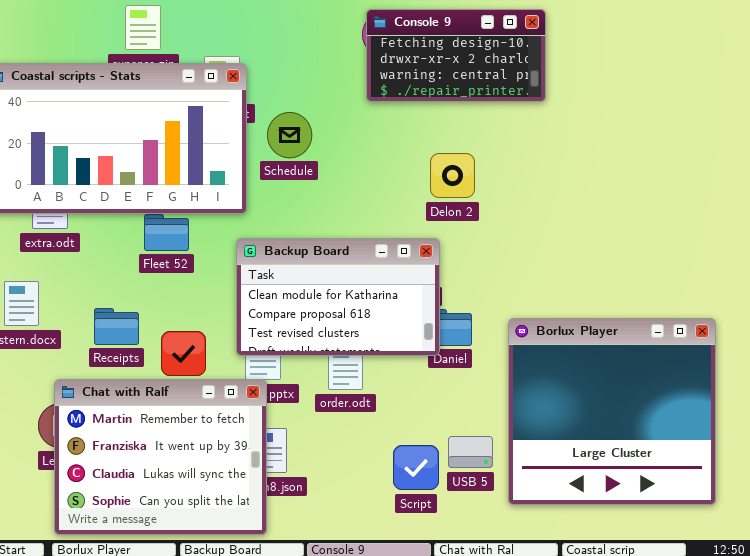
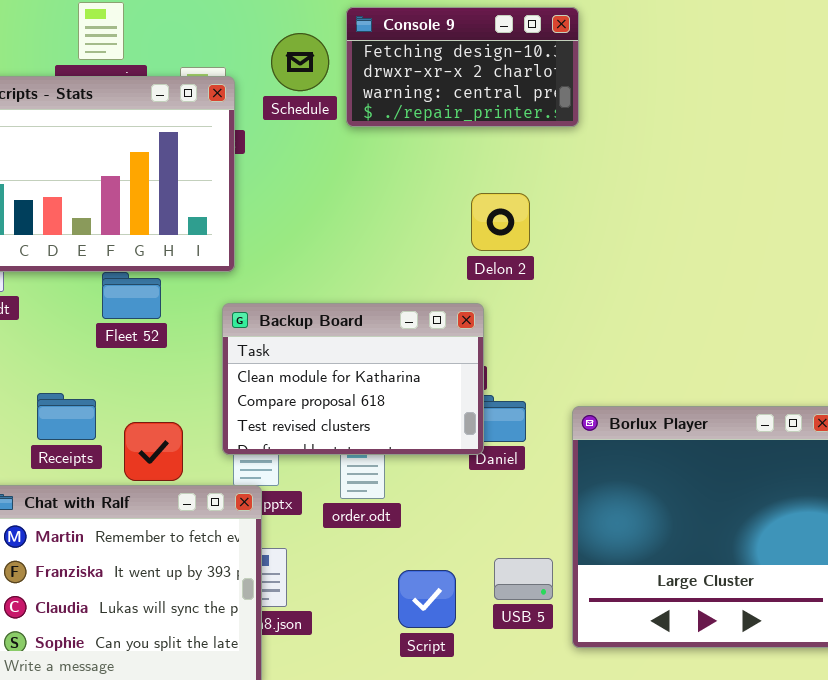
Console 9: [366,9,546,102] -> [346,7,579,127], moved
Schedule: [267,112,312,158] -> [271,33,329,91], moved
Script: [393,445,439,490] -> [398,570,456,628], moved

